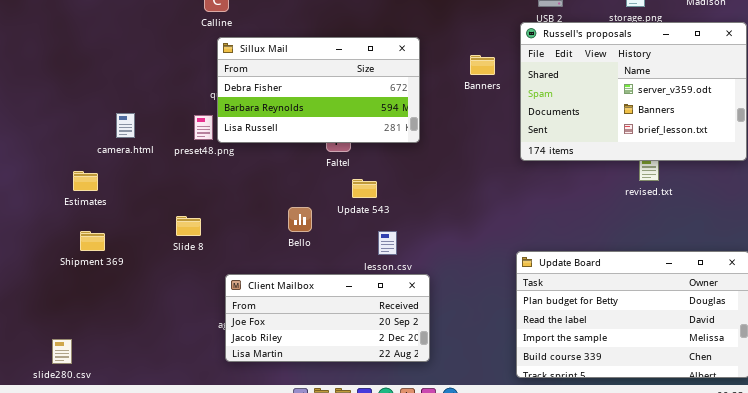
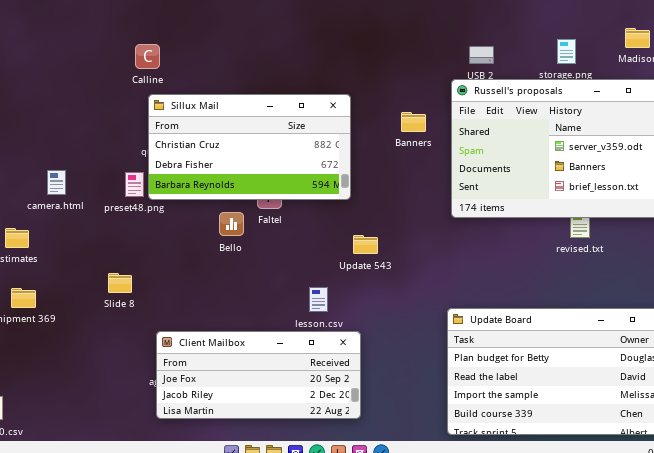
Sillux Mail: [217,37,420,143] -> [148,94,351,200], scrolled up 1 row
Update 543: [352,179,377,198] -> [353,235,378,254], moved
Bello: [288,207,312,232] -> [219,212,244,236], moved

